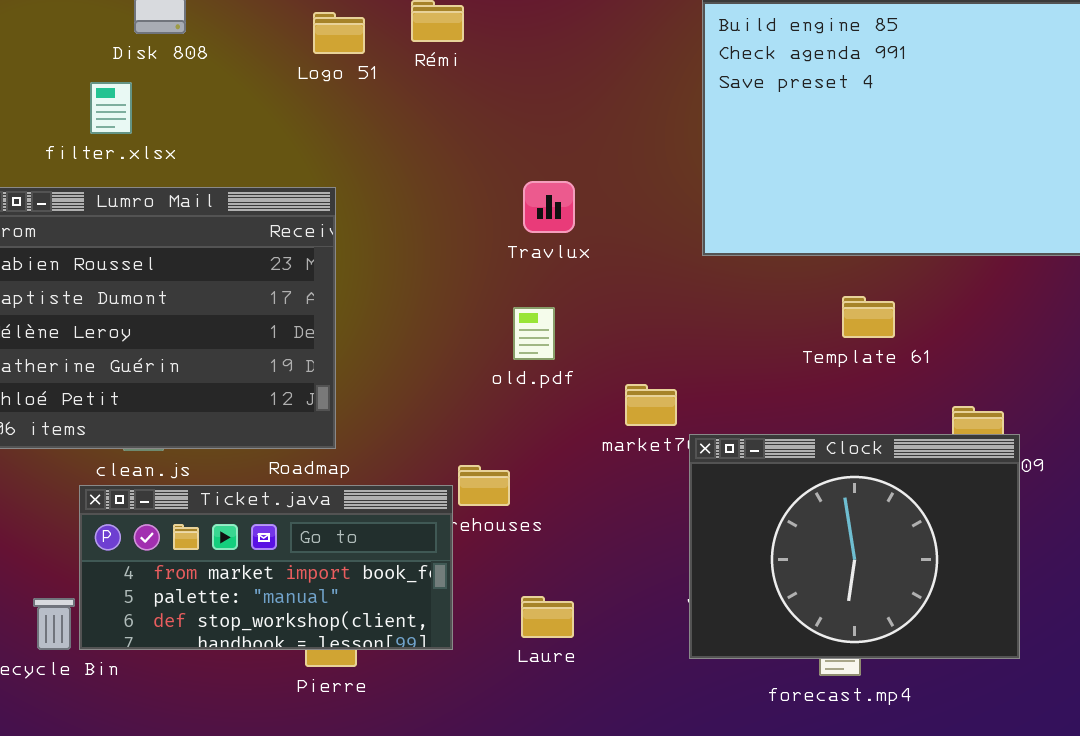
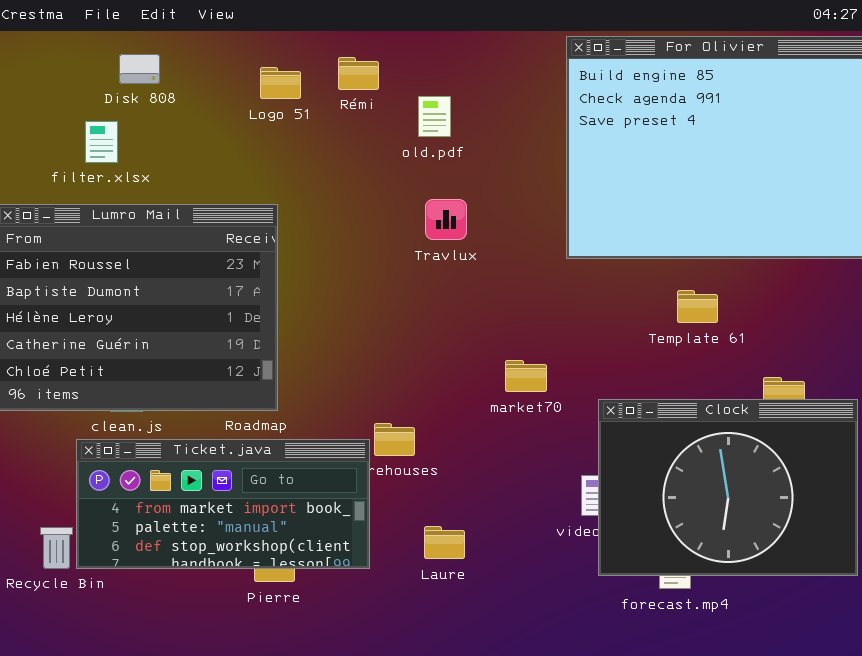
old.pdf: [513,307,555,360] -> [418,96,451,137], moved
Clock: [689,434,1020,659] -> [598,399,858,576], moved

